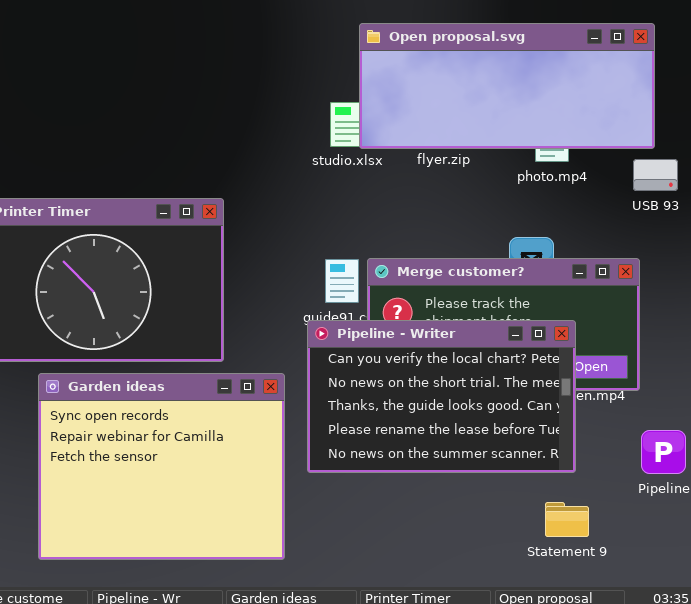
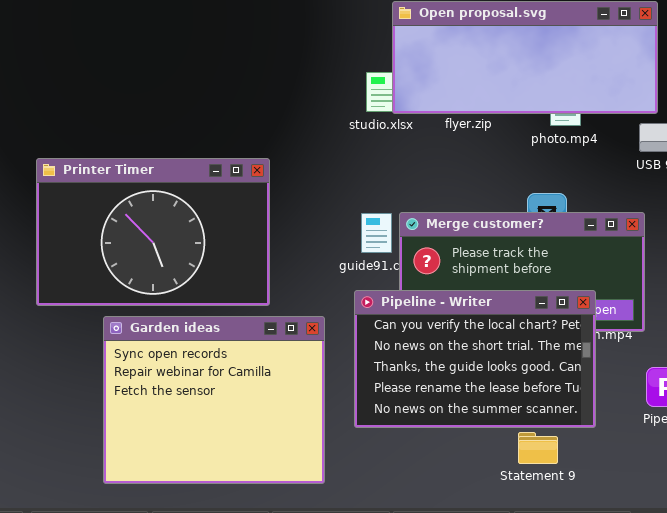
Pipeline - Writer: [307,320,576,473] -> [354,290,596,428], moved
Statement 9: [545,502,589,537] -> [518,432,558,464], moved

